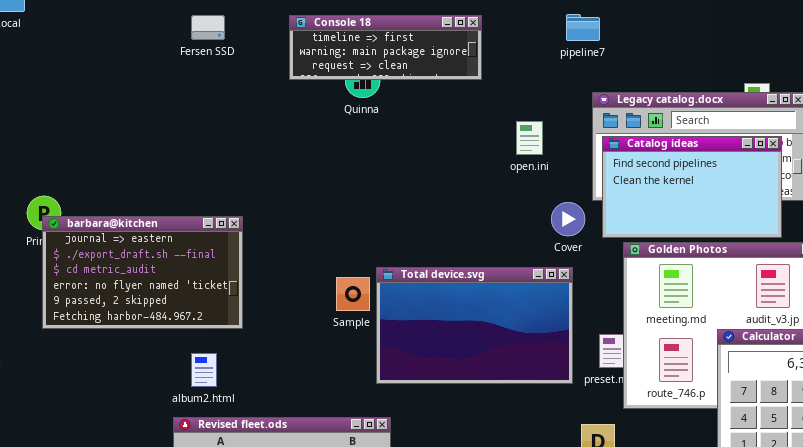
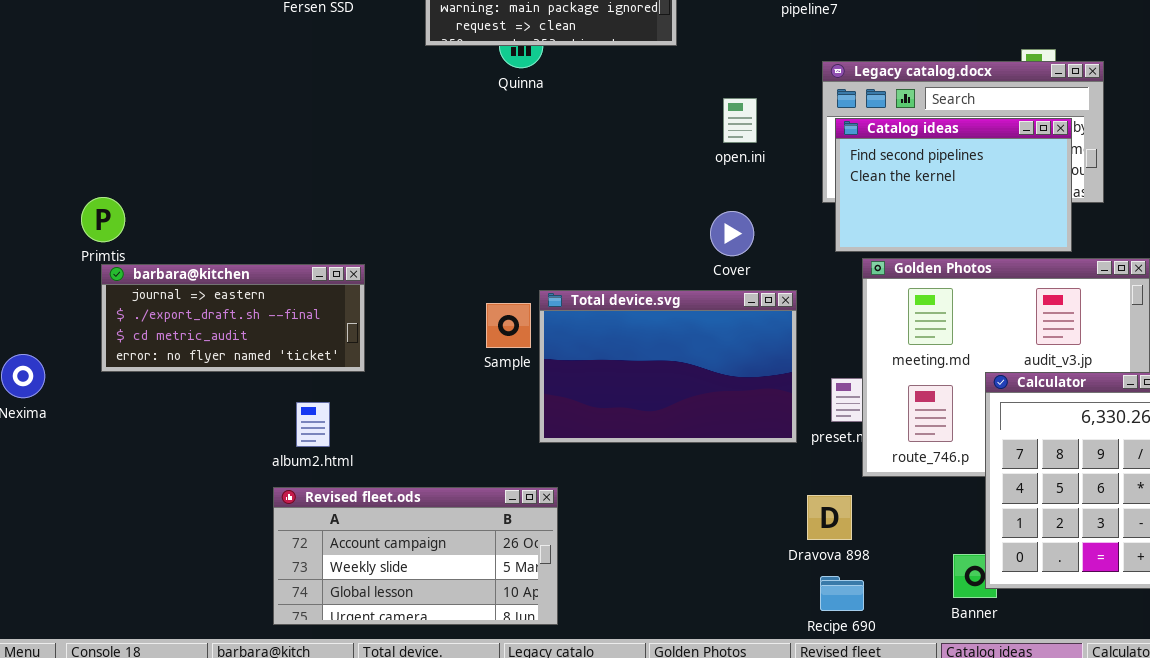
Cover: [551,202,585,236] -> [710,211,754,256], moved
barbara@kitchen: [42,216,243,329] -> [101,264,365,372], resized

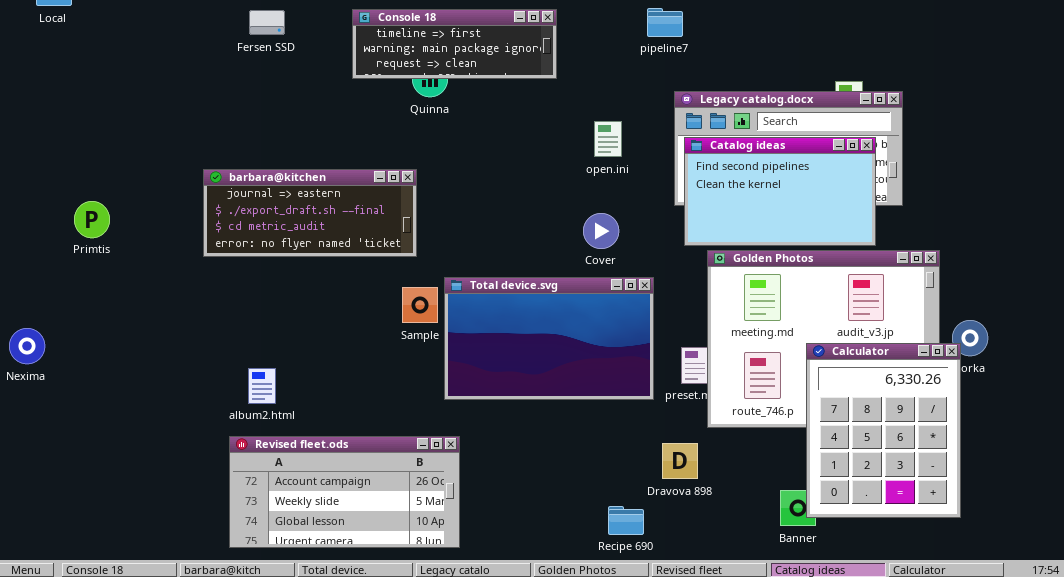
barbara@kitchen: [101,264,365,372] -> [203,169,417,257], moved
Recipe 690: [820,576,864,611] -> [608,506,644,535], moved

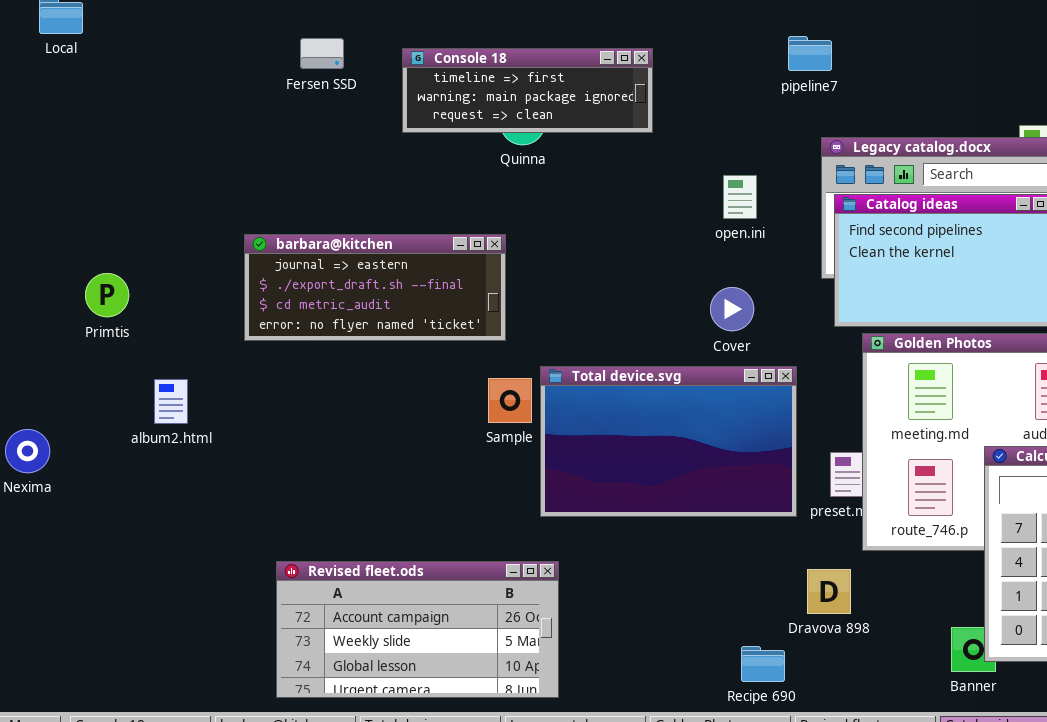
Console 18: [352,9,557,79] -> [402,48,653,133], moved
album2.html: [248,368,276,404] -> [154,379,188,424], moved

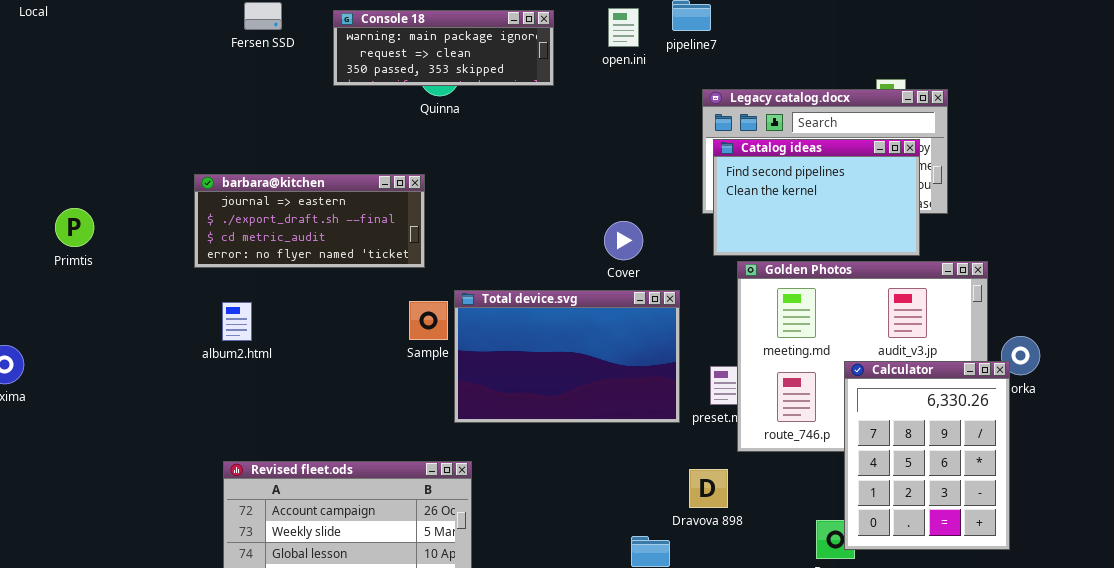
Console 18: [402,48,653,133] -> [333,10,554,86], scrolled down 1 row
open.ini: [723,175,757,219] -> [608,8,639,47], moved
album2.html: [154,379,188,424] -> [222,302,252,341], moved

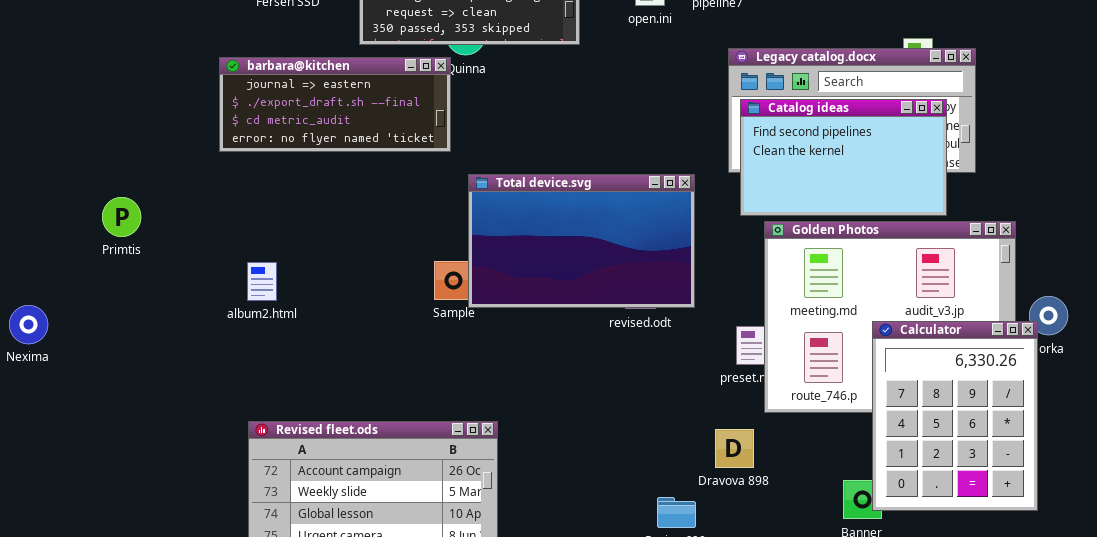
barbara@kitchen: [194,174,425,268] -> [219,57,451,152], moved
Primtis: [55,208,94,247] -> [102,197,141,237], moved
Total device.svg: [454,290,680,423] -> [468,174,695,308], moved

